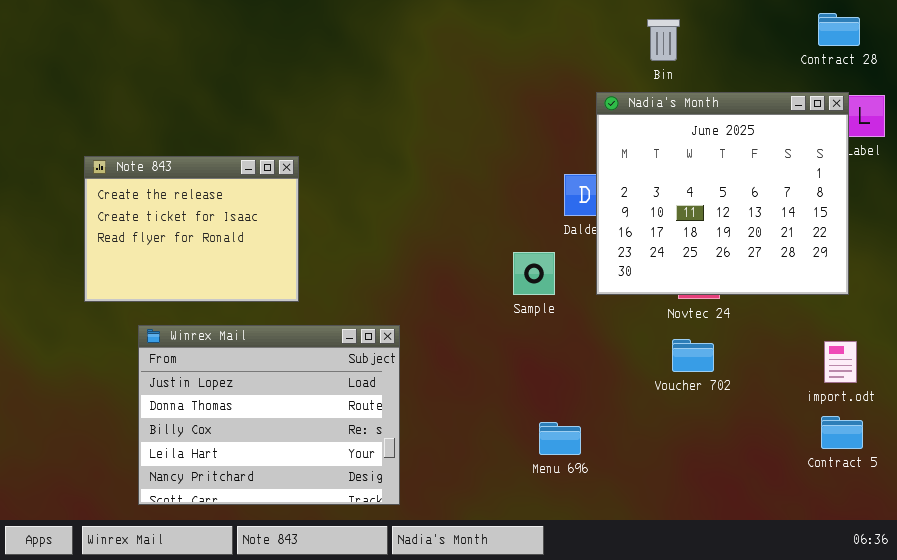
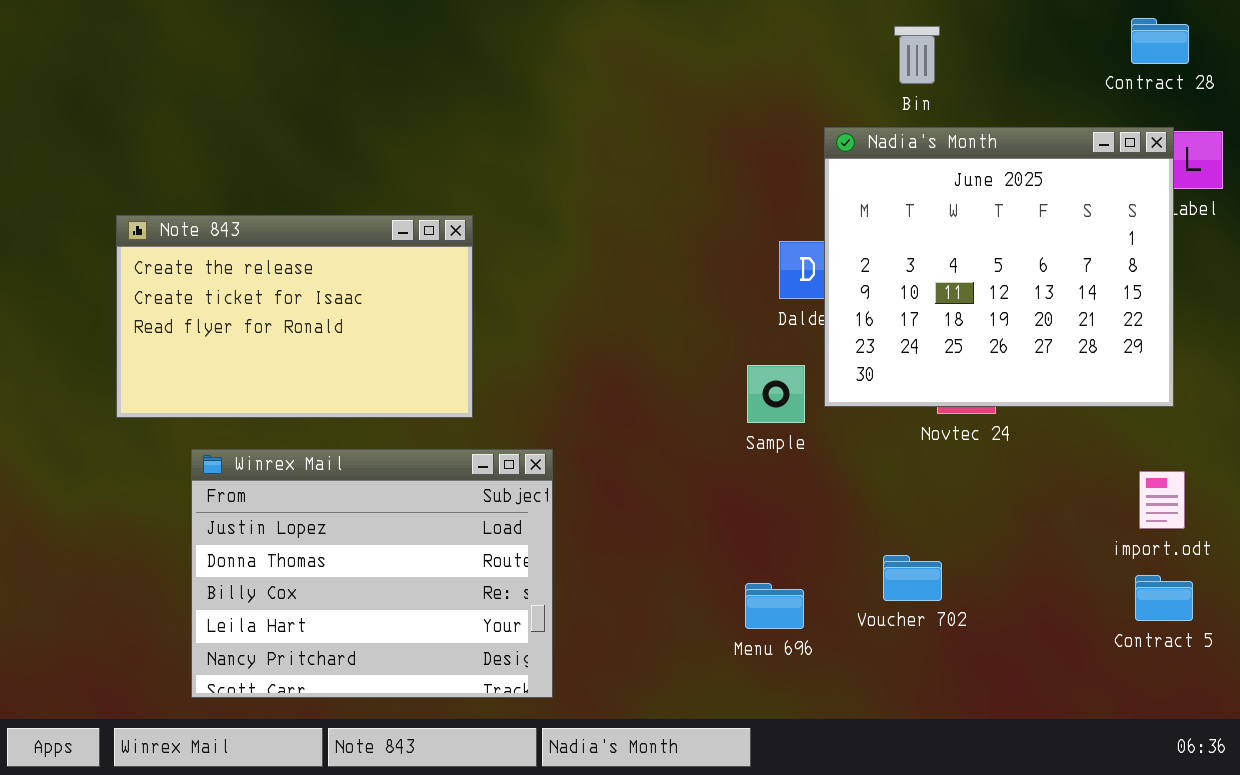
Note 843: [84,156,299,302] -> [116,215,473,418], resized
Sample: [513,252,555,295] -> [747,365,805,423], moved
Voucher 702: [672,339,714,372] -> [883,555,942,601], moved

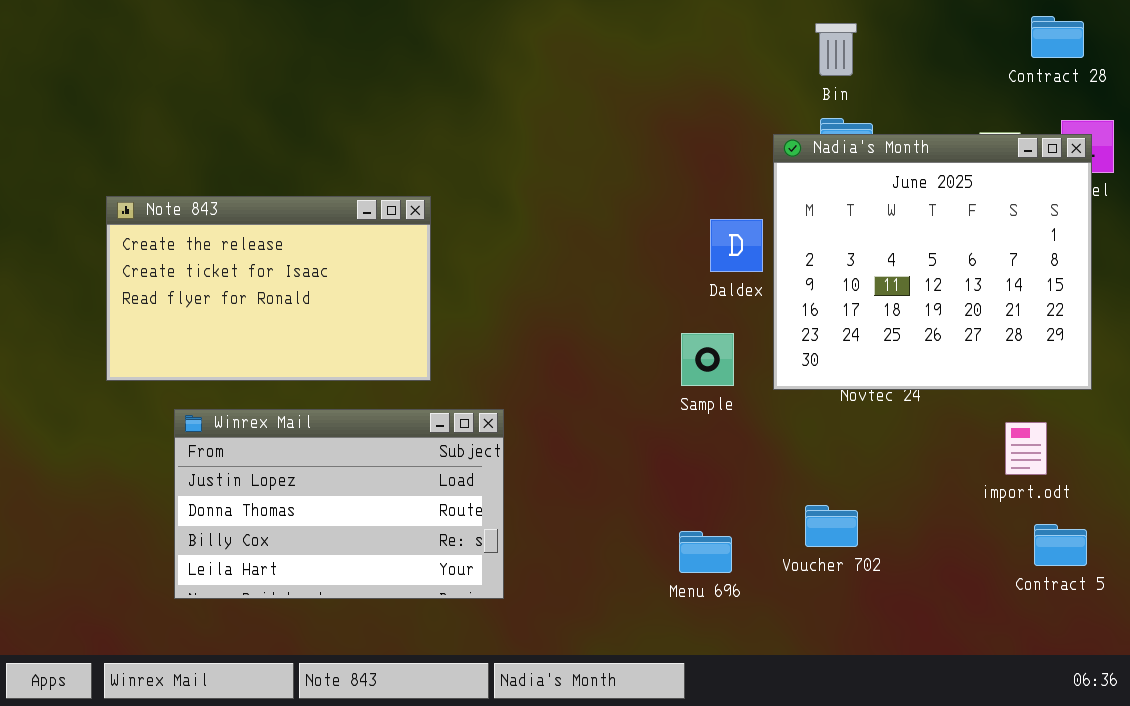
Nadia's Month: [824,127,1174,407] -> [773,134,1092,390], moved
Winrex Mail: [191,449,553,698] -> [174,409,504,599], resized
import.odt: [1139,471,1185,529] -> [1005,422,1047,475], moved

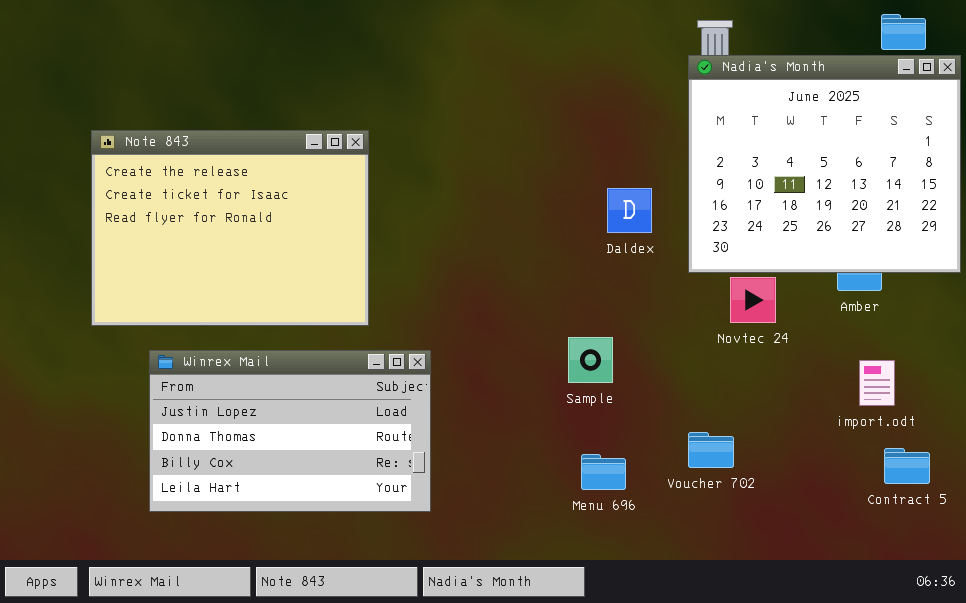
Nadia's Month: [773,134,1092,390] -> [688,55,961,273], moved
Note 843: [106,196,431,381] -> [91,130,369,326], resized
Sample: [681,333,734,386] -> [568,337,613,383], moved

